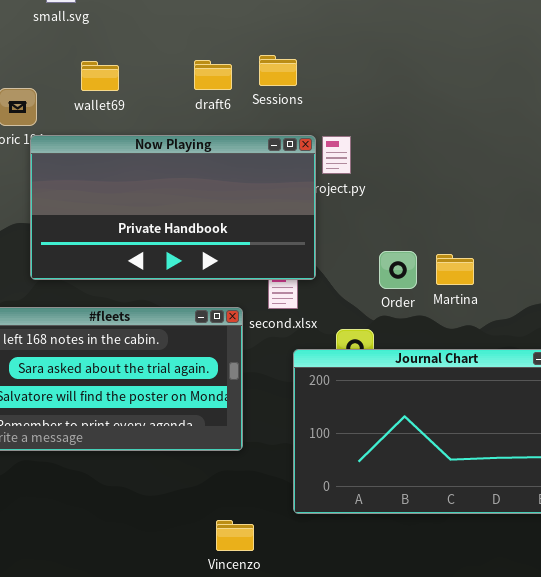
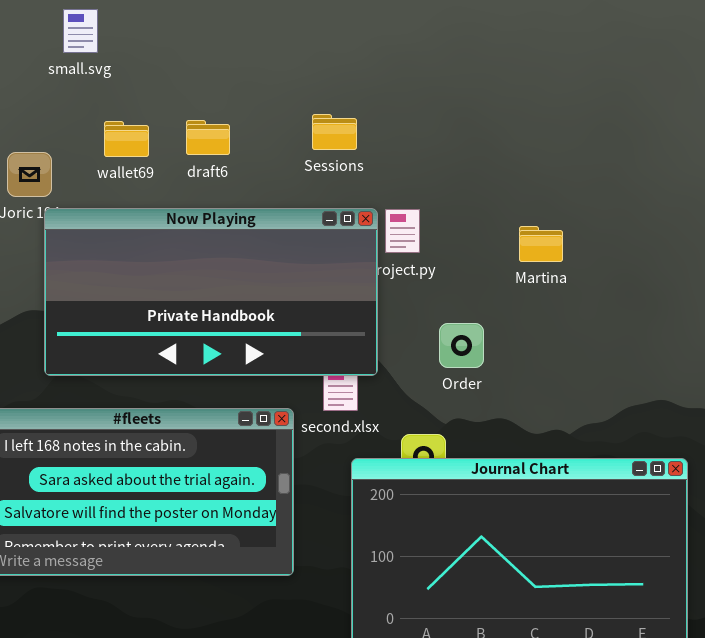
draft6: [194,60,232,90] -> [186,120,230,155], moved
Order: [379,251,417,289] -> [439,323,484,368], moved
Martina: [436,254,474,285] -> [519,226,563,262], moved

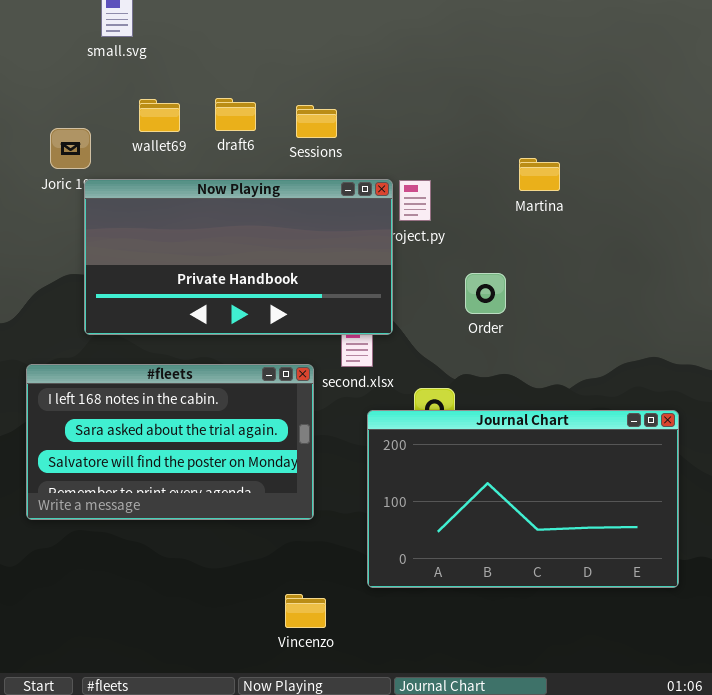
Sessions: [312,114,357,150] -> [296,105,337,138], moved
Martina: [519,226,563,262] -> [519,158,560,191], moved
Order: [439,323,484,368] -> [465,273,506,314], moved

